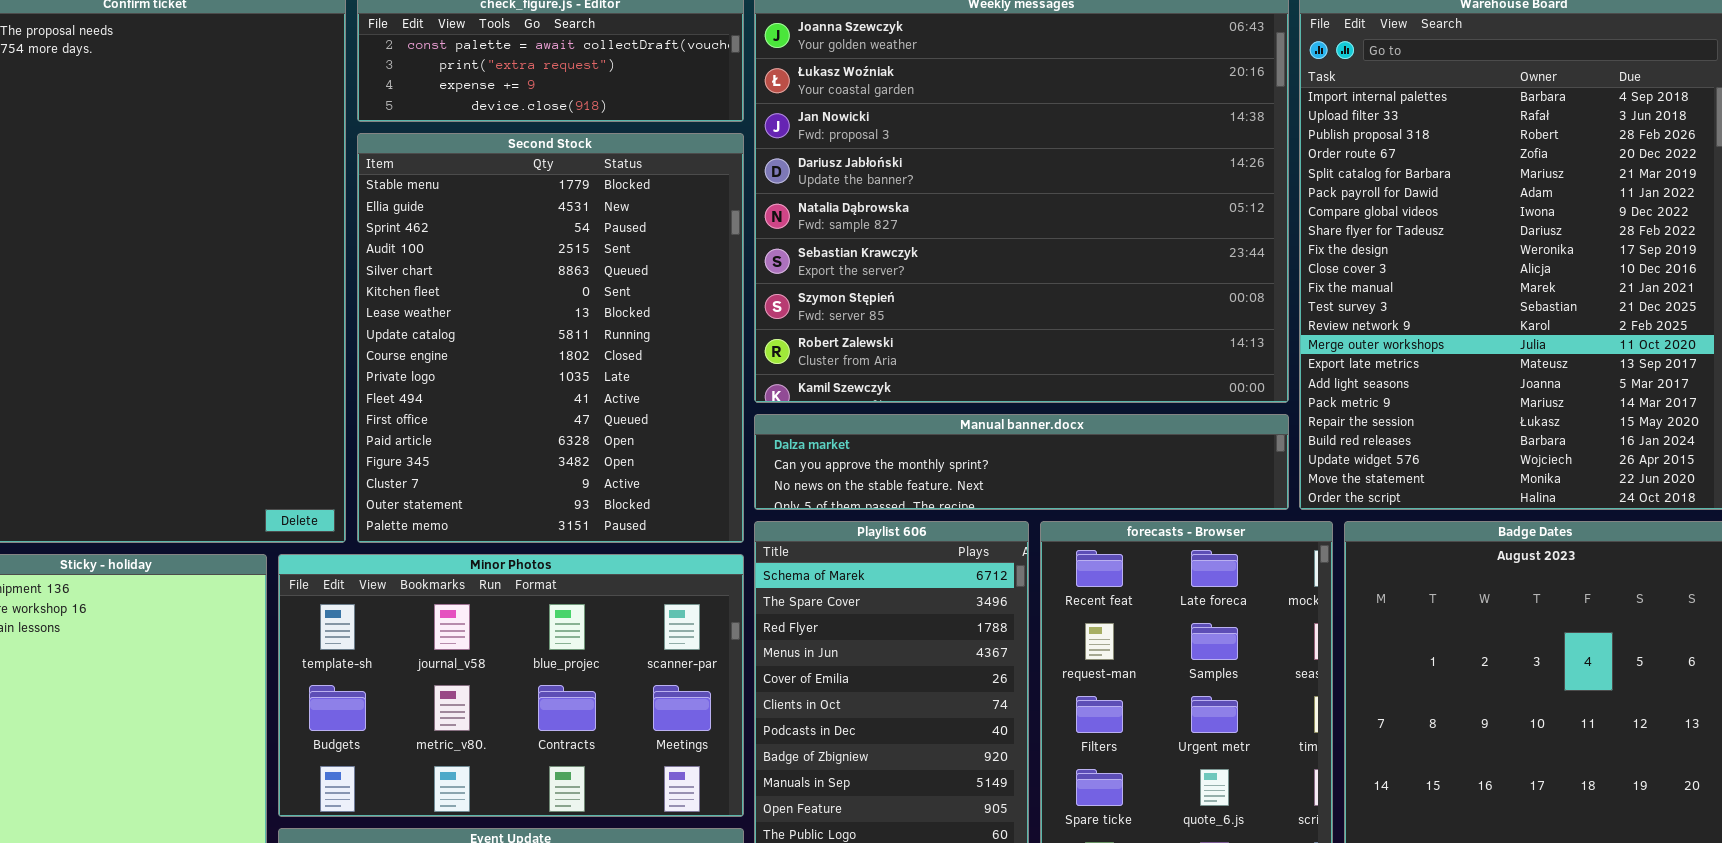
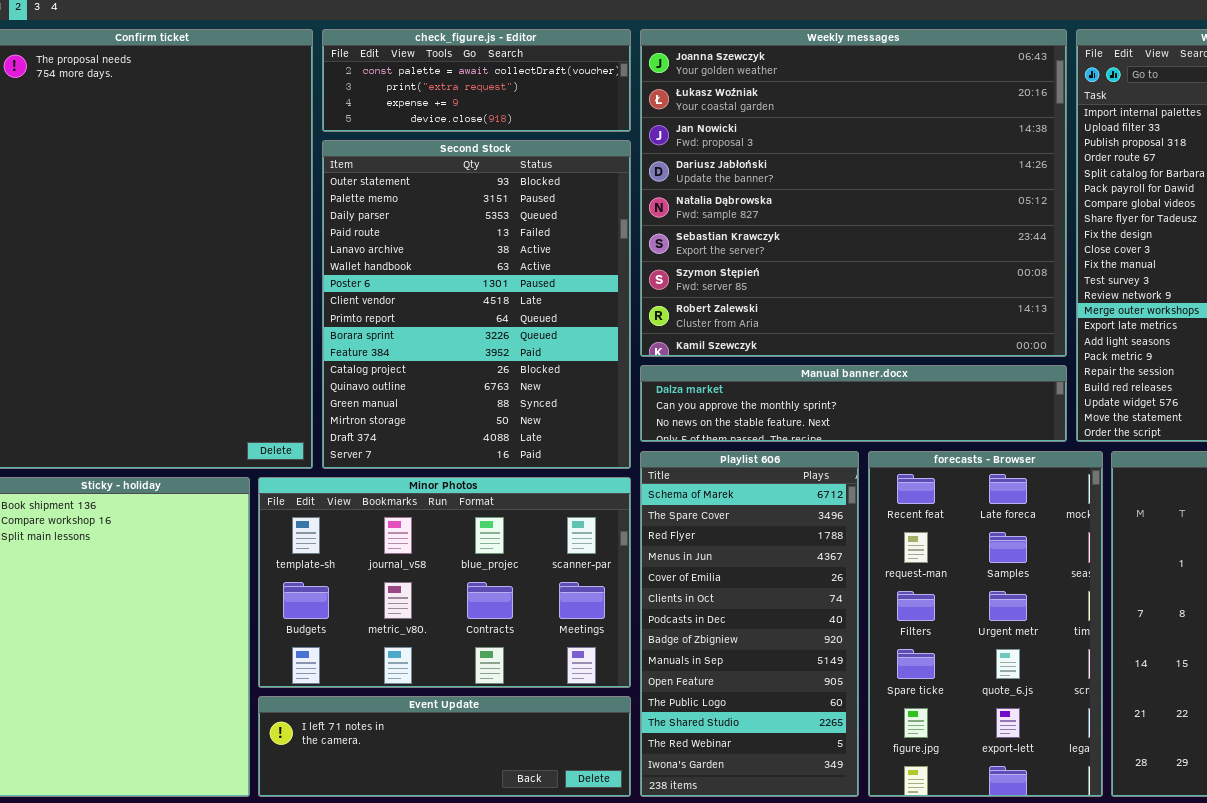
Second Stock: [357,133,744,543] -> [322,140,631,469], scrolled down 15 rows

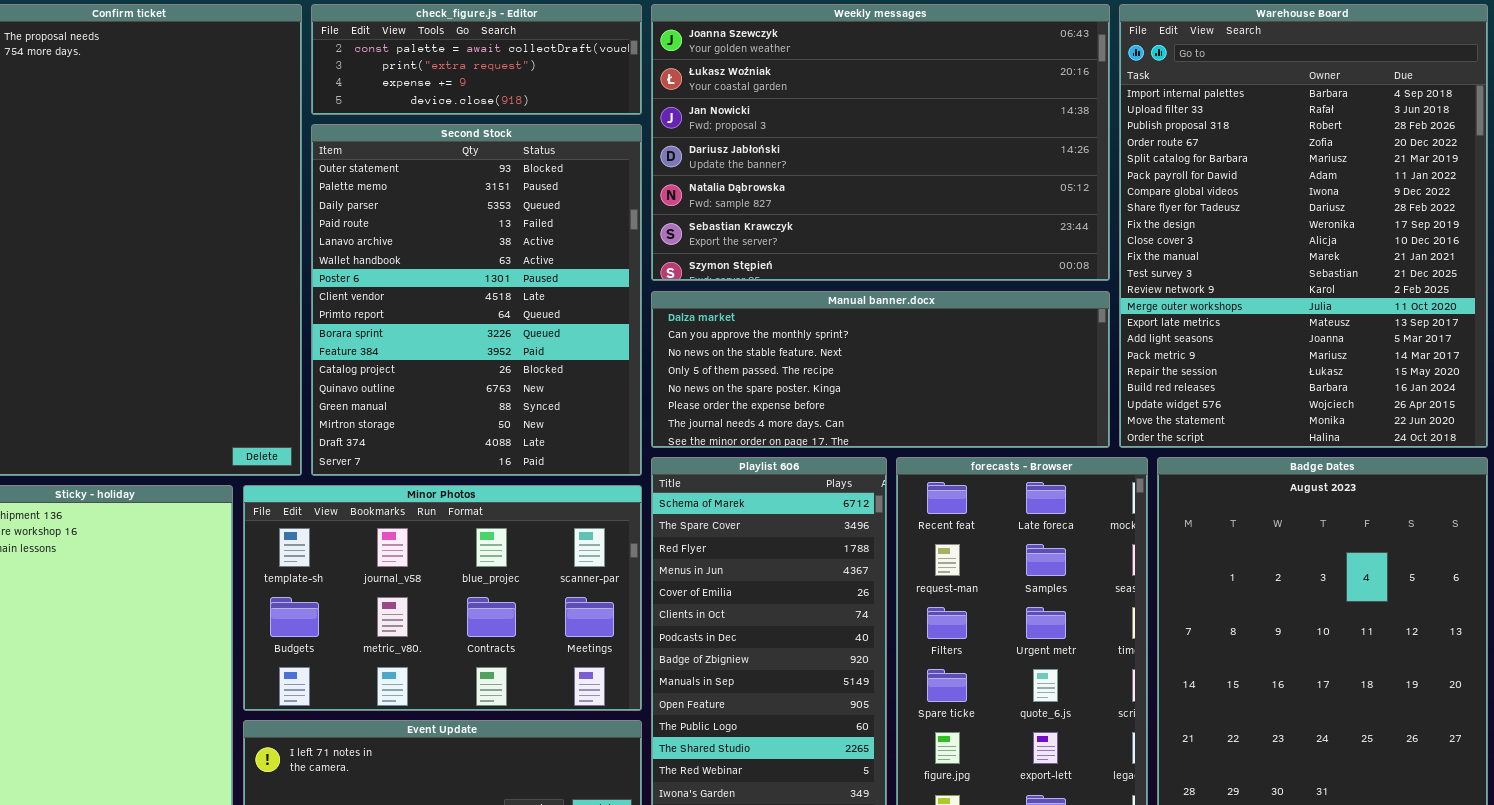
Weekly messages: [640,29,1067,357] -> [651,4,1110,281], resized
Manual banner.docx: [640,365,1067,442] -> [651,291,1110,448], resized

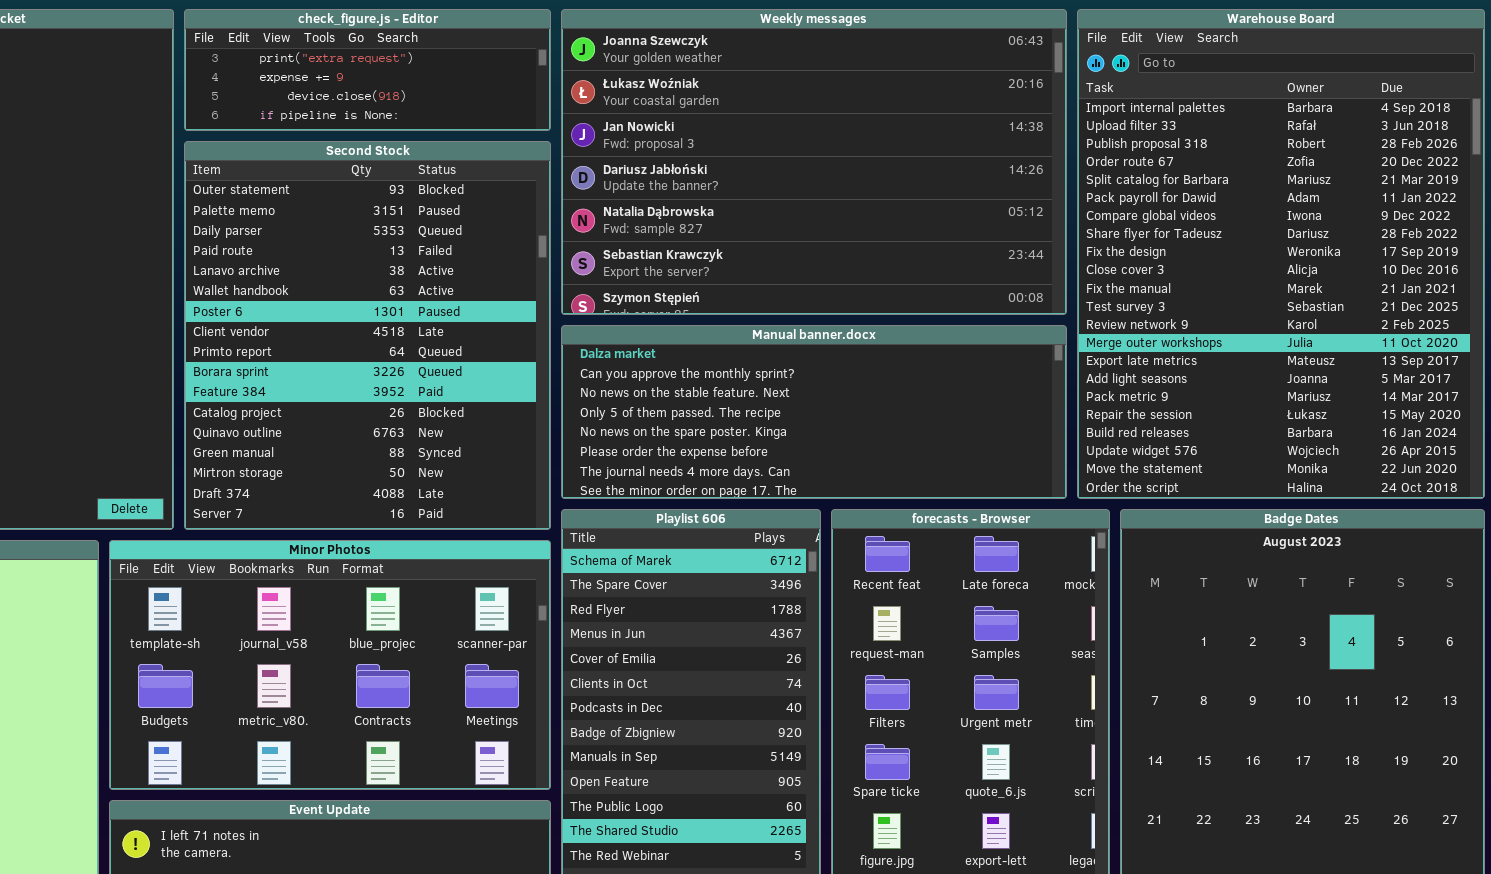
check_figure.js - Editor: [311,4,642,115] -> [184,9,551,131], scrolled down 1 row

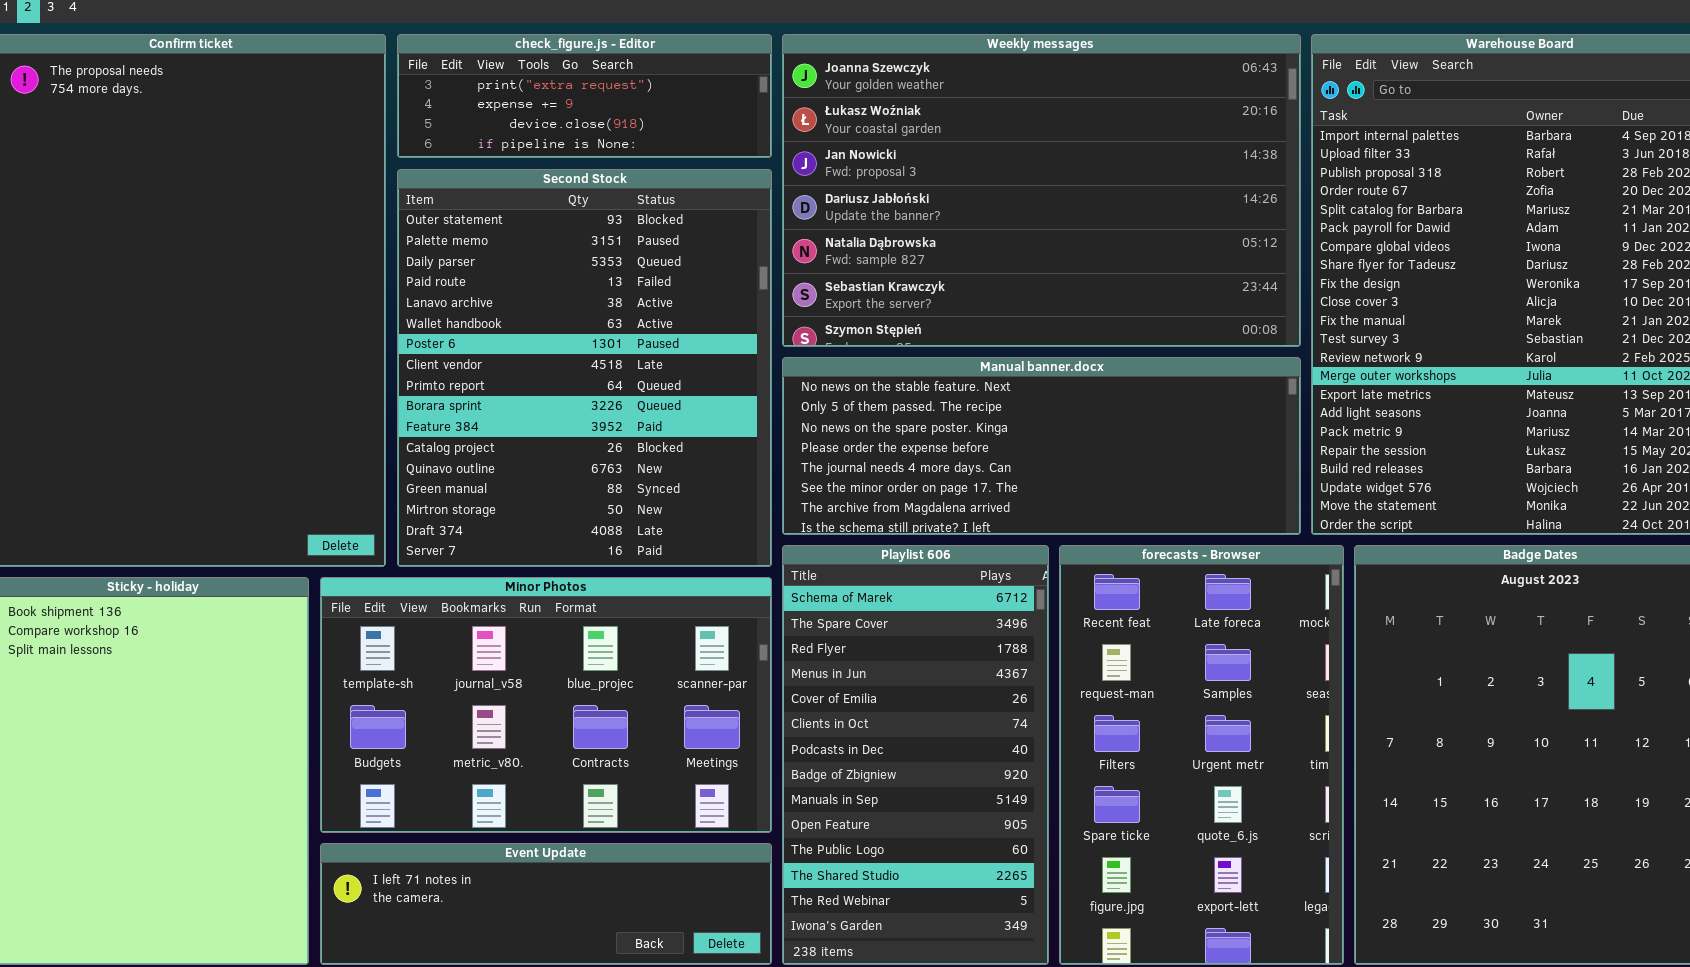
Manual banner.docx: [561,325,1067,499] -> [782,357,1301,535], scrolled down 2 rows

